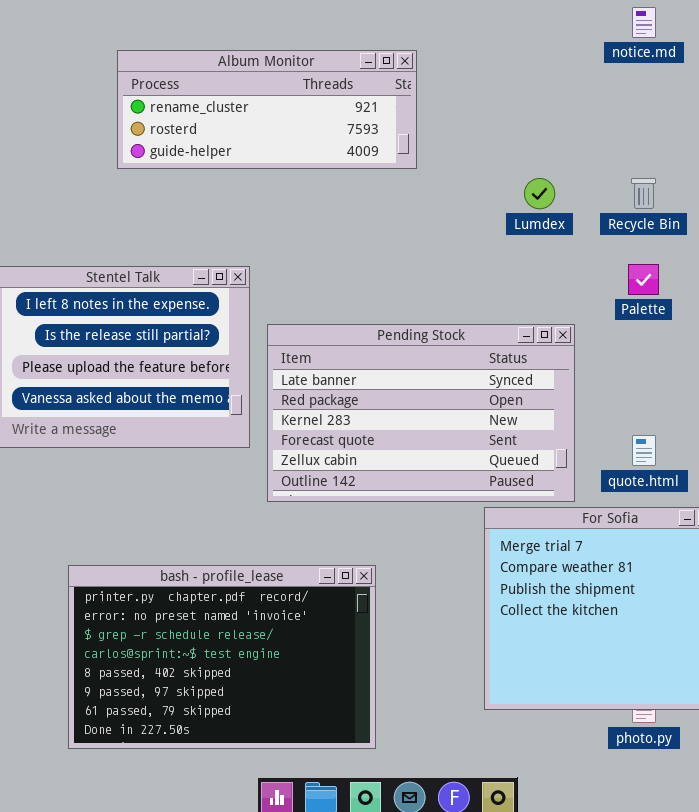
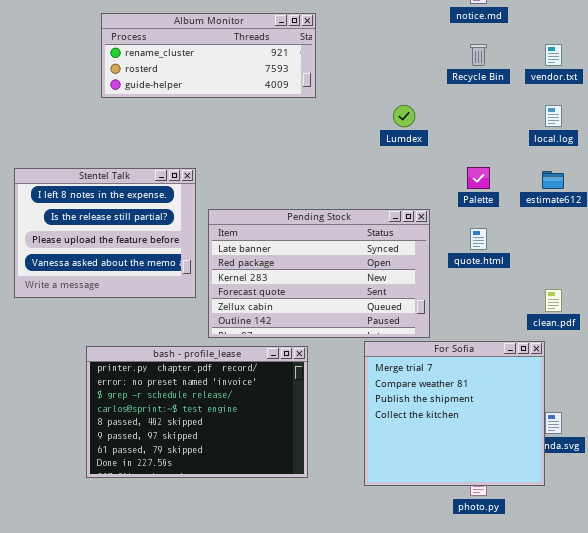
Recycle Bin: [631,178,656,209] -> [470,44,487,66], moved
quote.html: [632,435,656,466] -> [470,228,487,250], moved
bash - profile_lease: [68,565,376,749] -> [86,346,308,478], moved

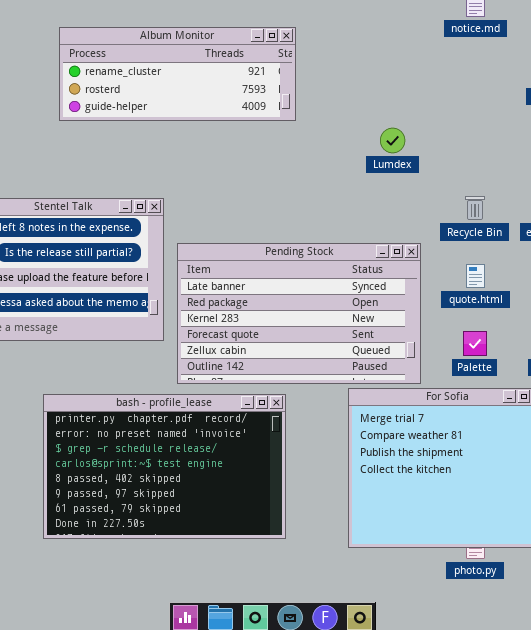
Recycle Bin: [470,44,487,66] -> [465,196,485,220], moved
Palette: [467,167,490,189] -> [463,331,487,356], moved

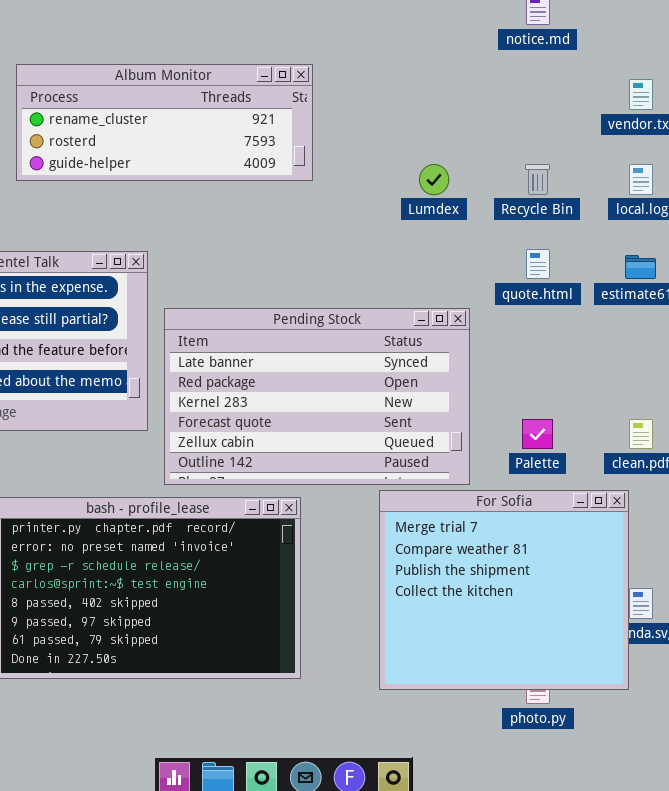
Album Monitor: [59,27,296,121] -> [16,64,313,181], moved
Recycle Bin: [465,196,485,220] -> [525,164,550,195], moved
quote.html: [466,264,485,288] -> [526,249,550,279], moved

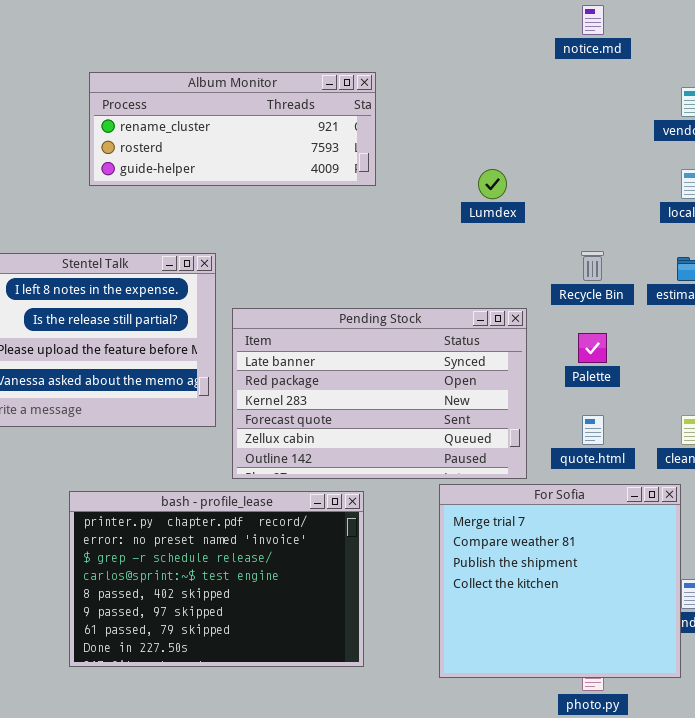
Recycle Bin: [525,164,550,195] -> [581,251,604,281], moved
quote.html: [526,249,550,279] -> [582,415,604,445], moved
Palette: [522,419,553,449] -> [578,333,607,363], moved

